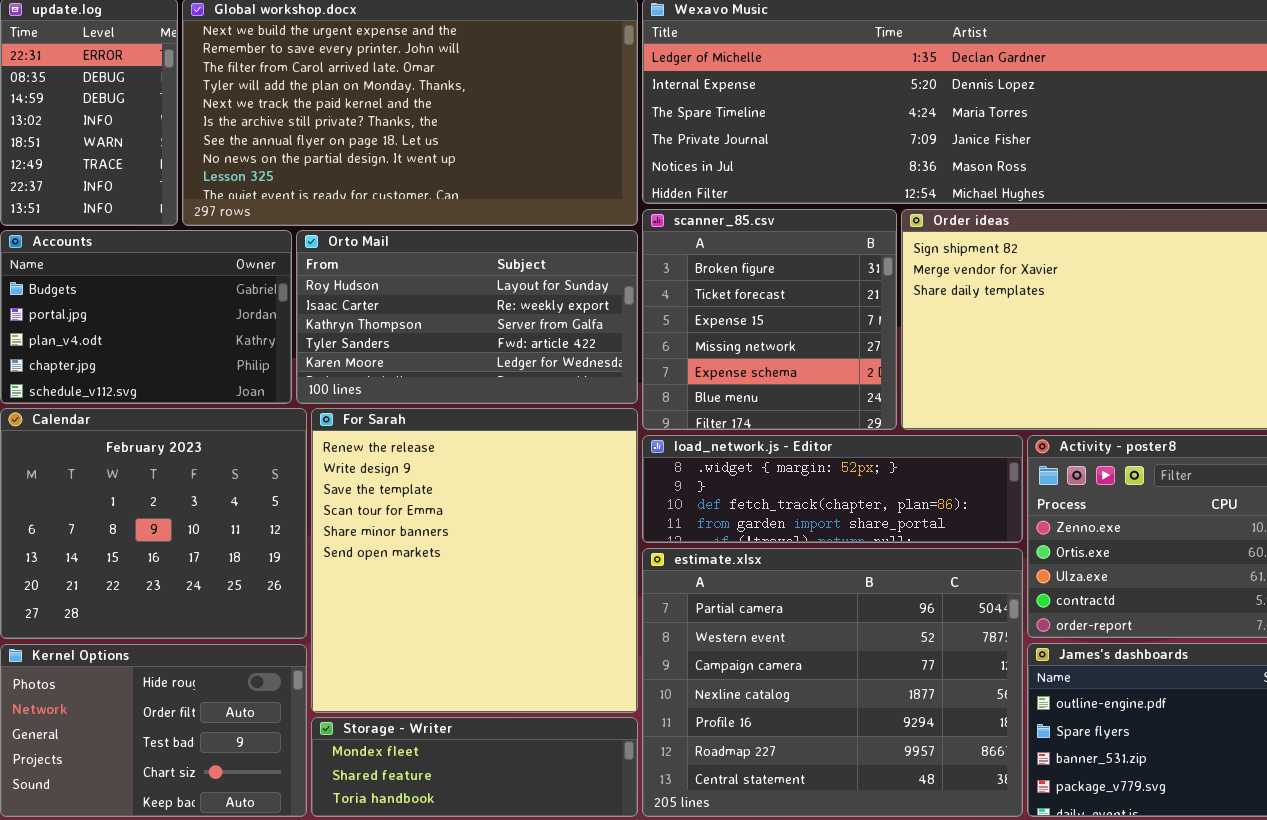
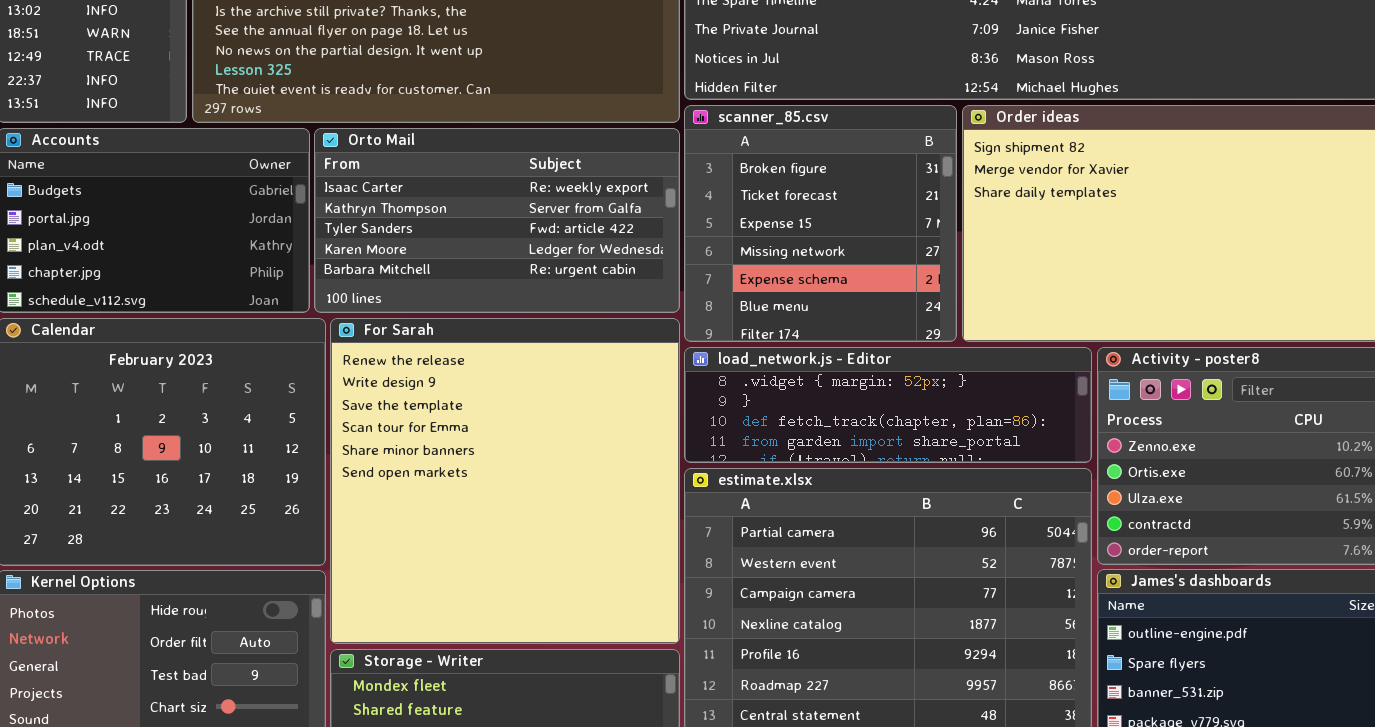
Orto Mail: [296,230,638,404] -> [314,128,680,313], scrolled down 1 row

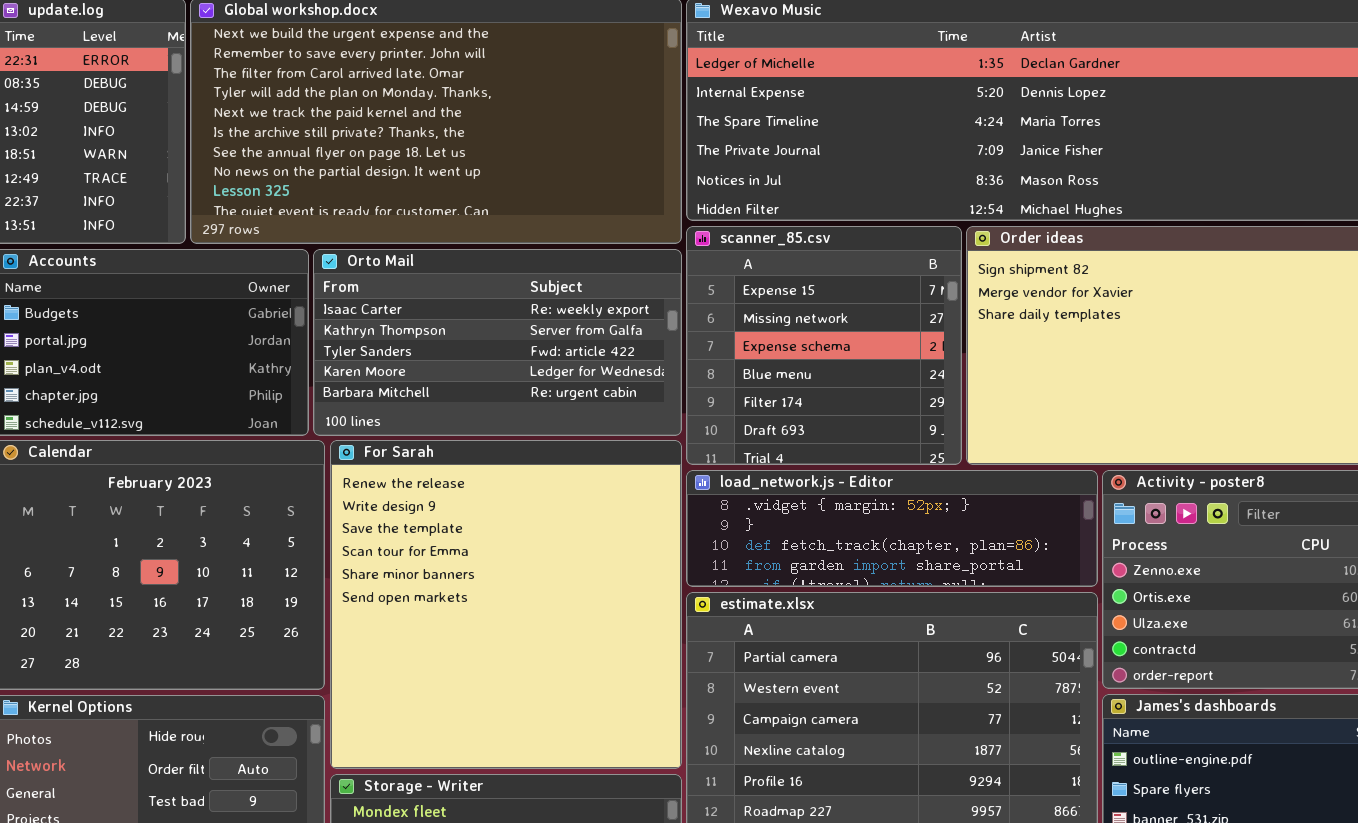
scanner_85.csv: [684,105,957,342] -> [686,226,962,465], scrolled down 2 rows

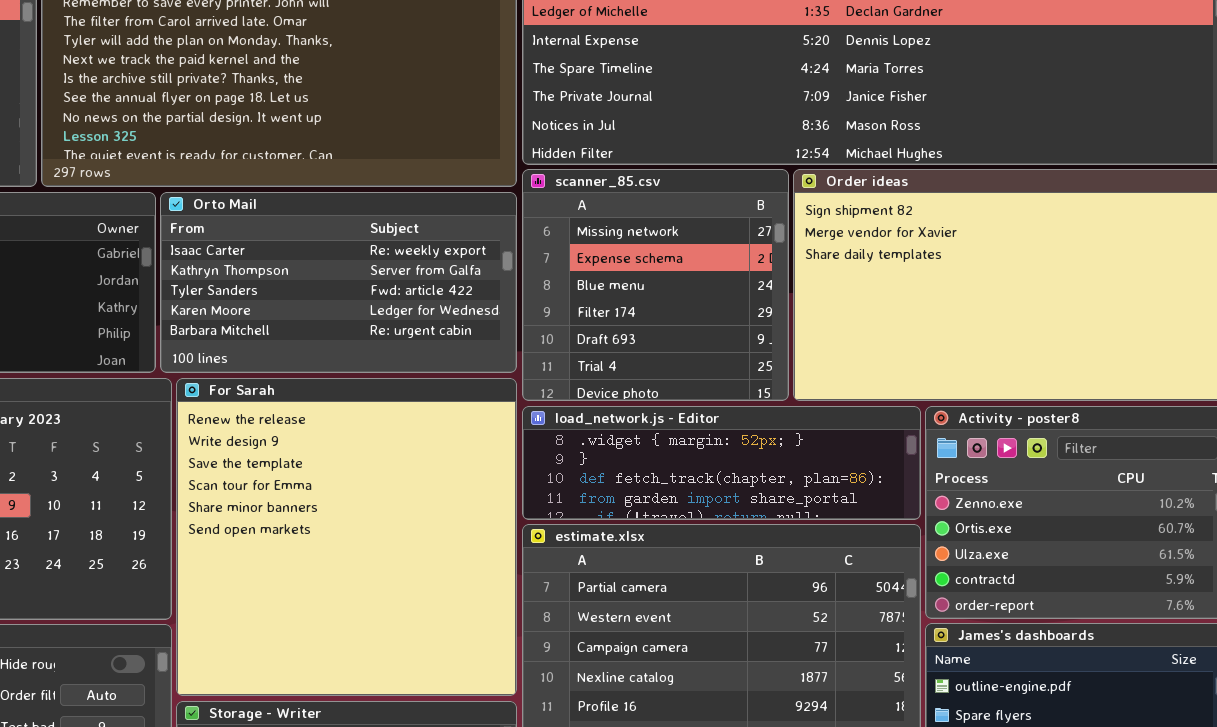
scanner_85.csv: [686,226,962,465] -> [522,169,789,401], scrolled down 1 row

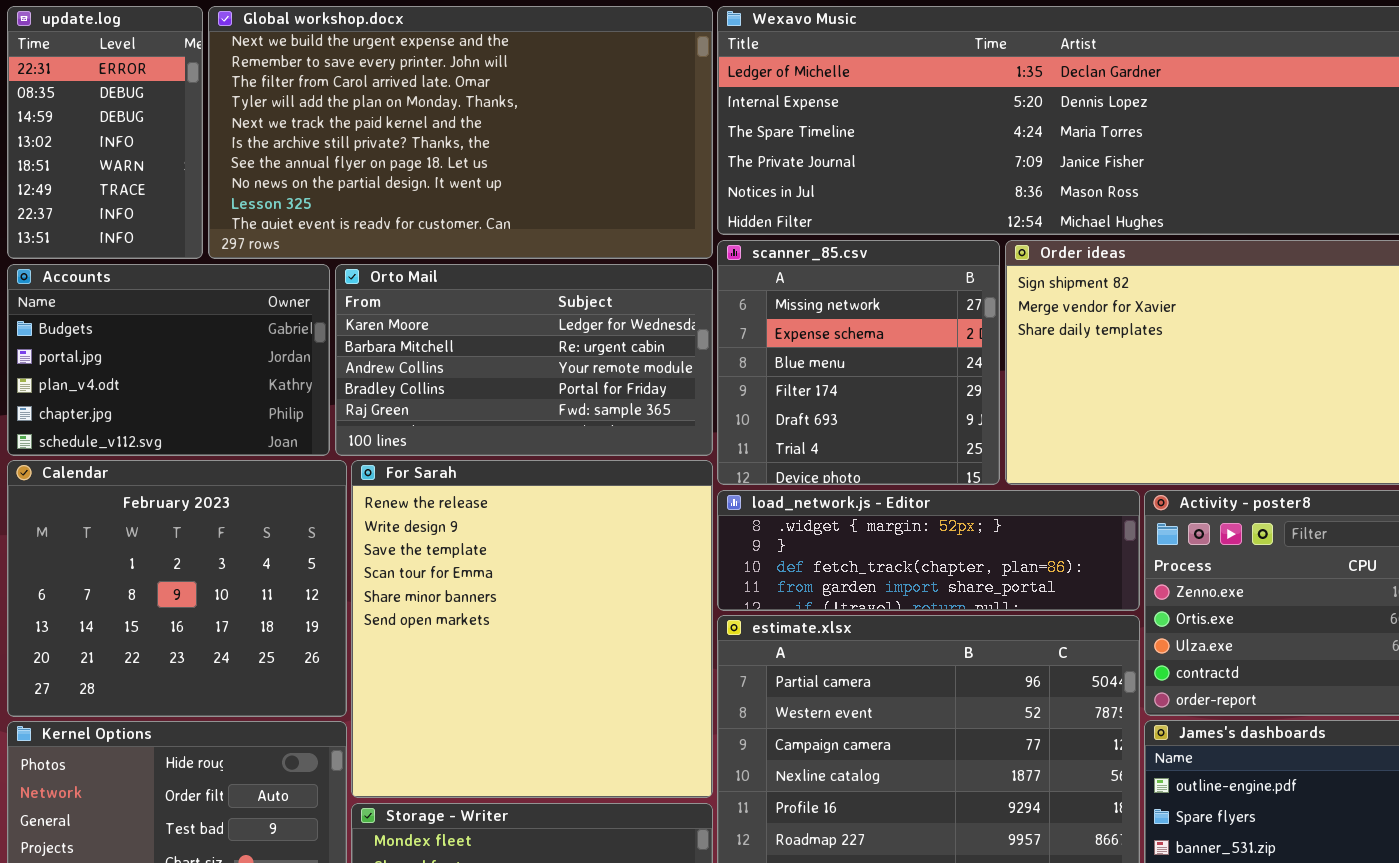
Orto Mail: [160,192,517,373] -> [335,264,713,456], scrolled down 3 rows

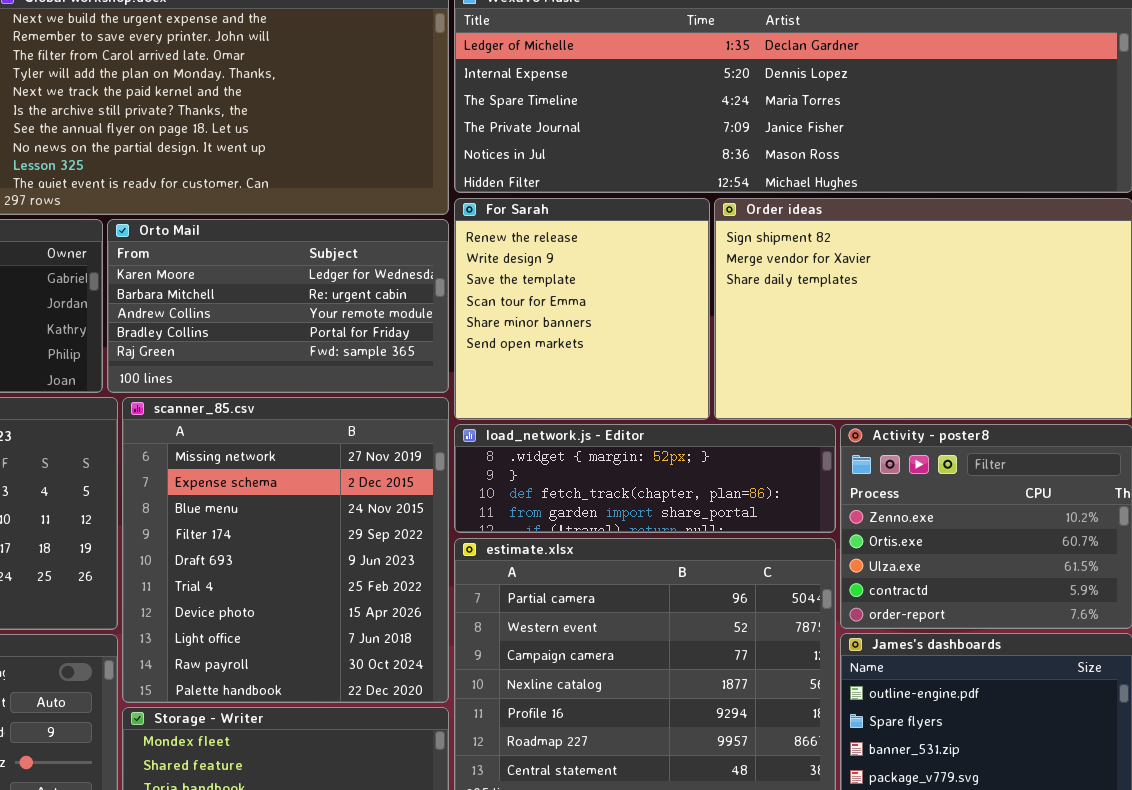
scanner_85.csv: [717,240,1000,485] -> [122,397,449,703], moved, resized
For Sarah: [351,460,713,798] -> [454,198,710,420], moved, resized

